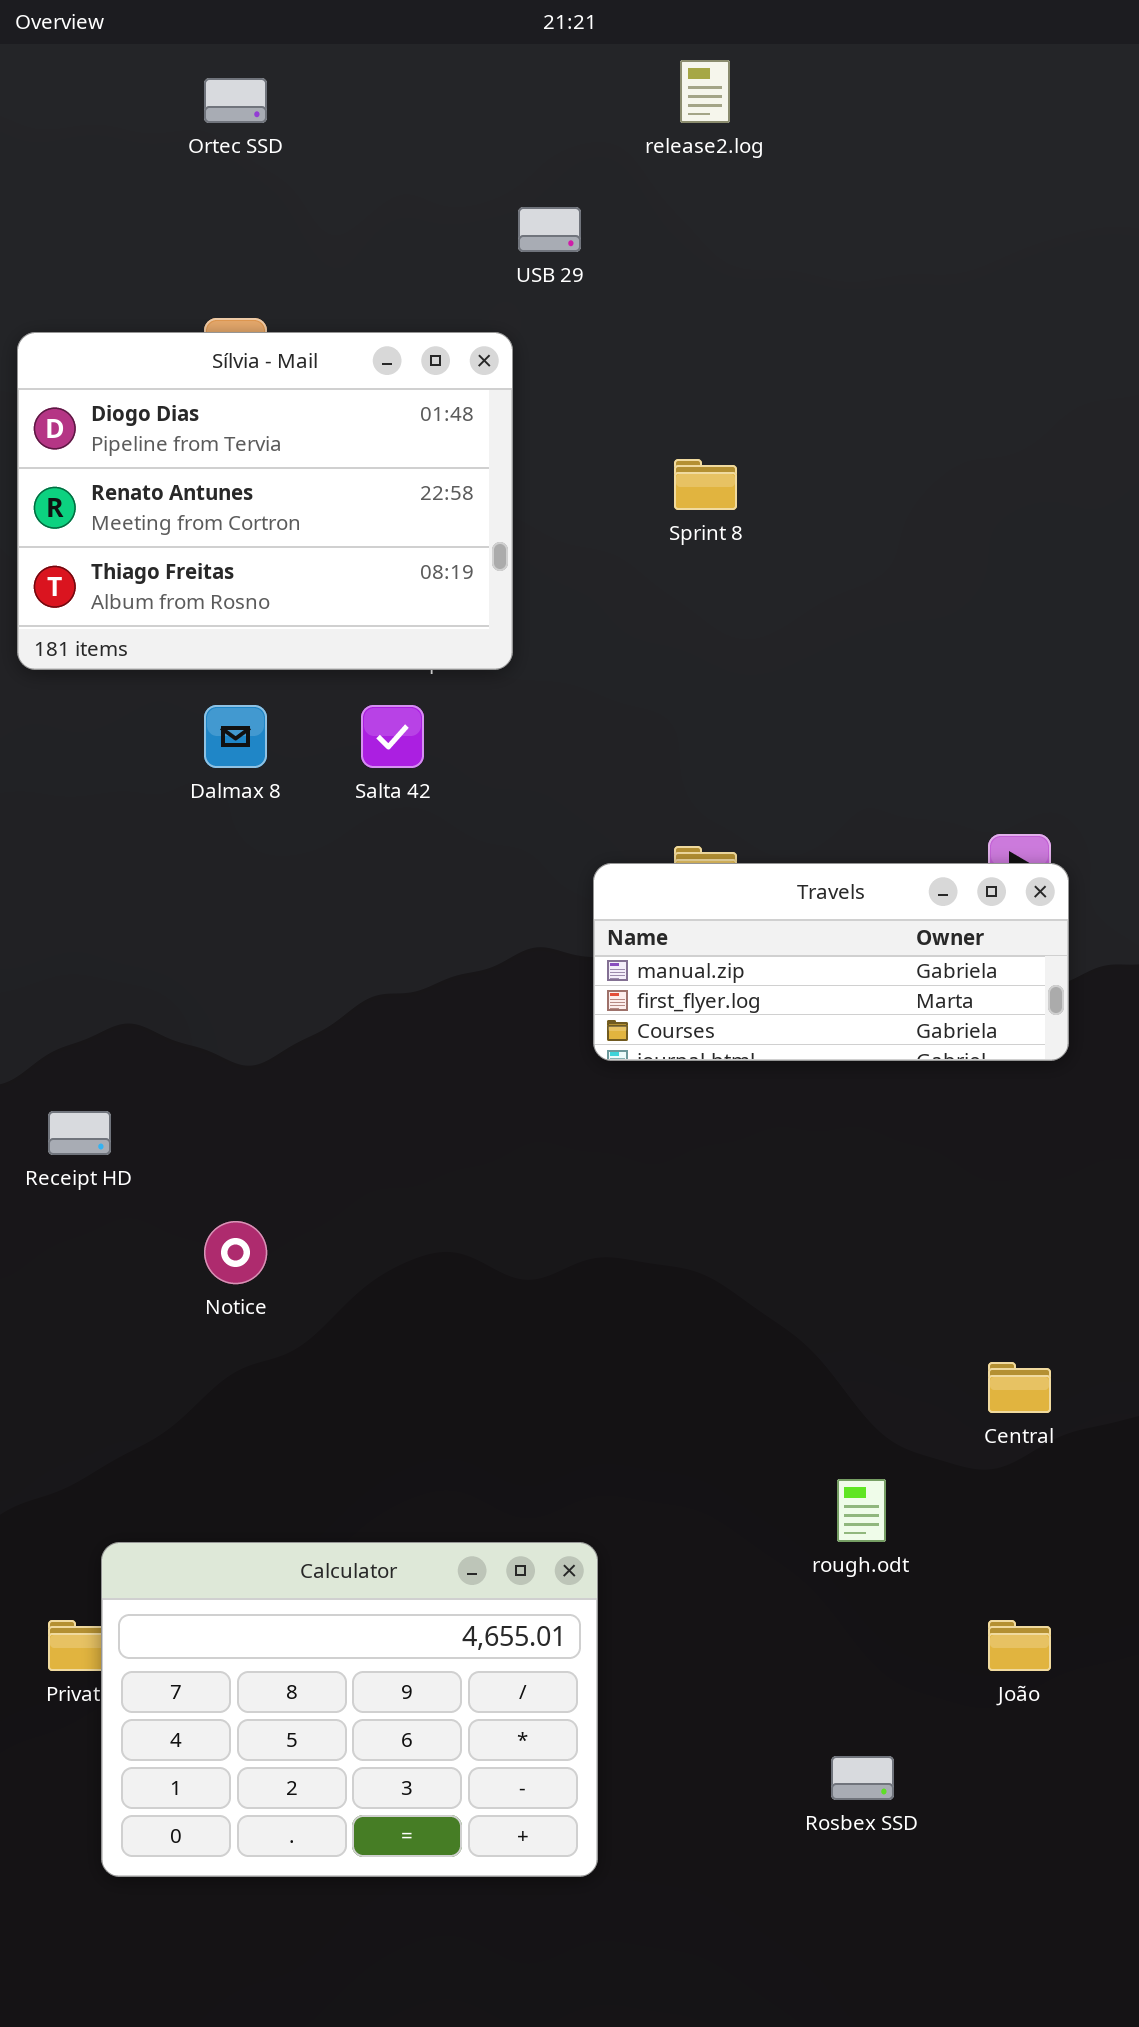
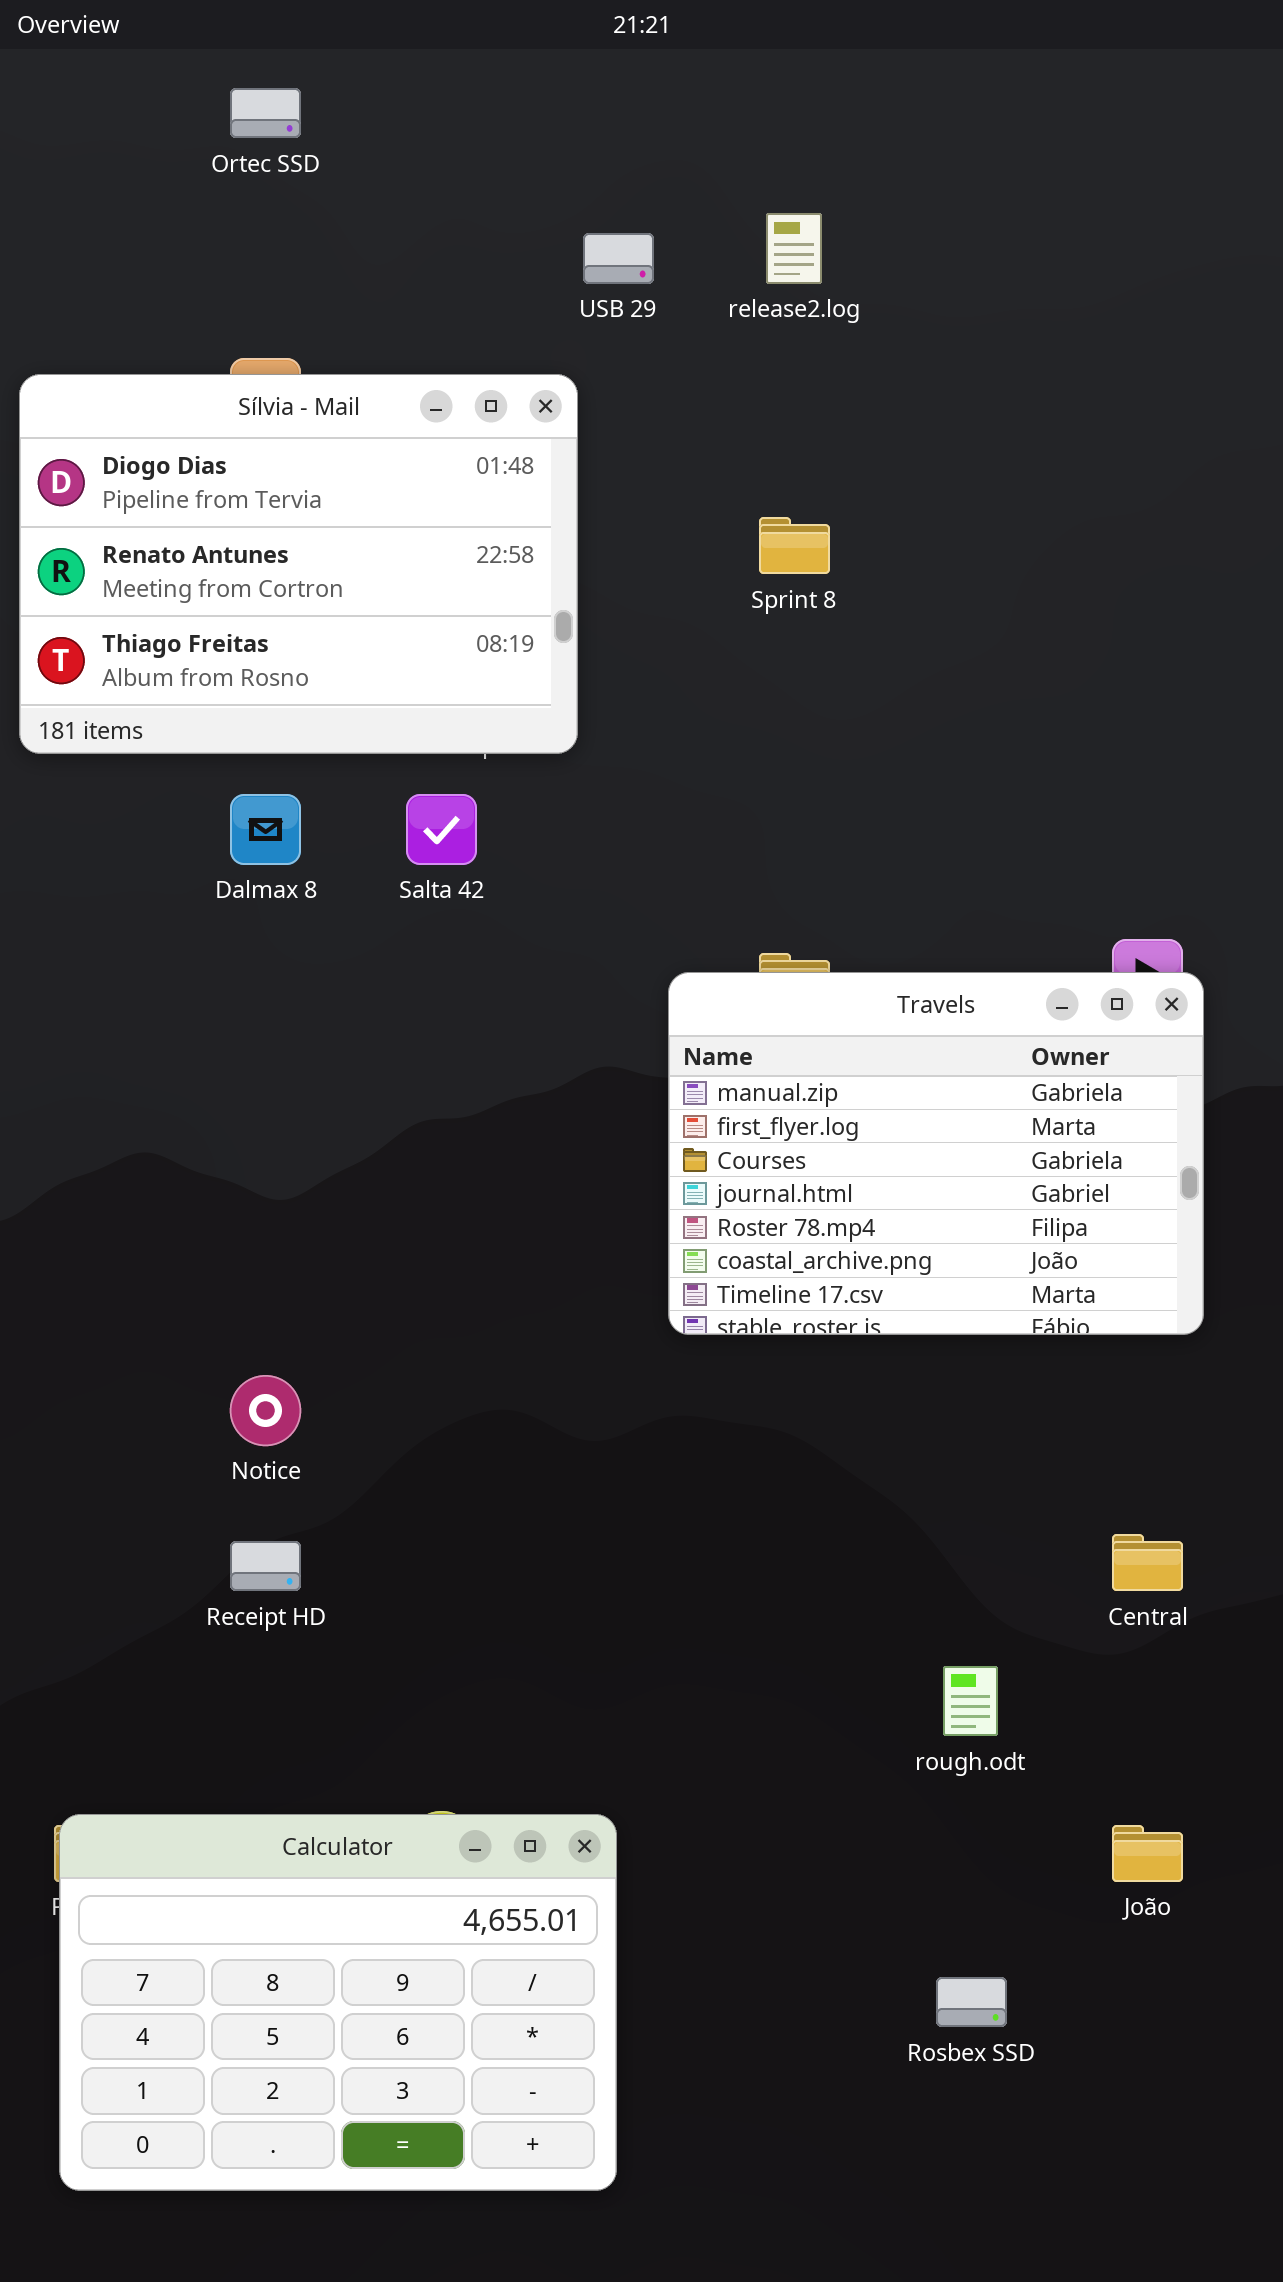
release2.log: [680,60,730,123] -> [766,213,822,284], moved
Travels: [593,863,1069,1061] -> [668,972,1204,1335], resized
Receipt HD: [48,1111,111,1155] -> [230,1541,301,1591], moved
Calculator: [101,1542,598,1877] -> [59,1814,617,2191], moved

